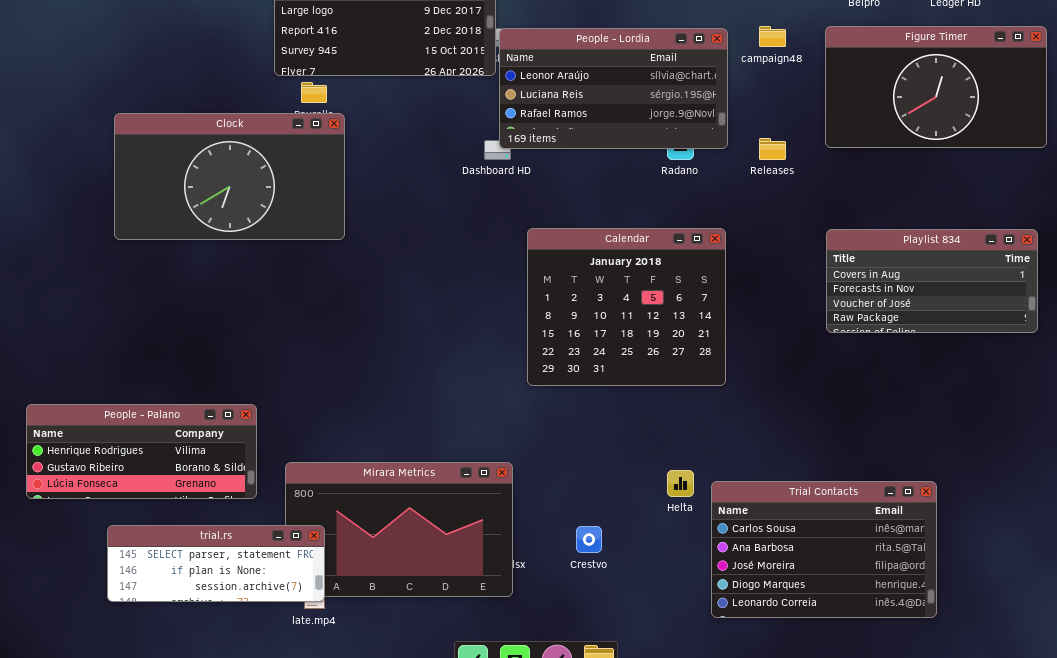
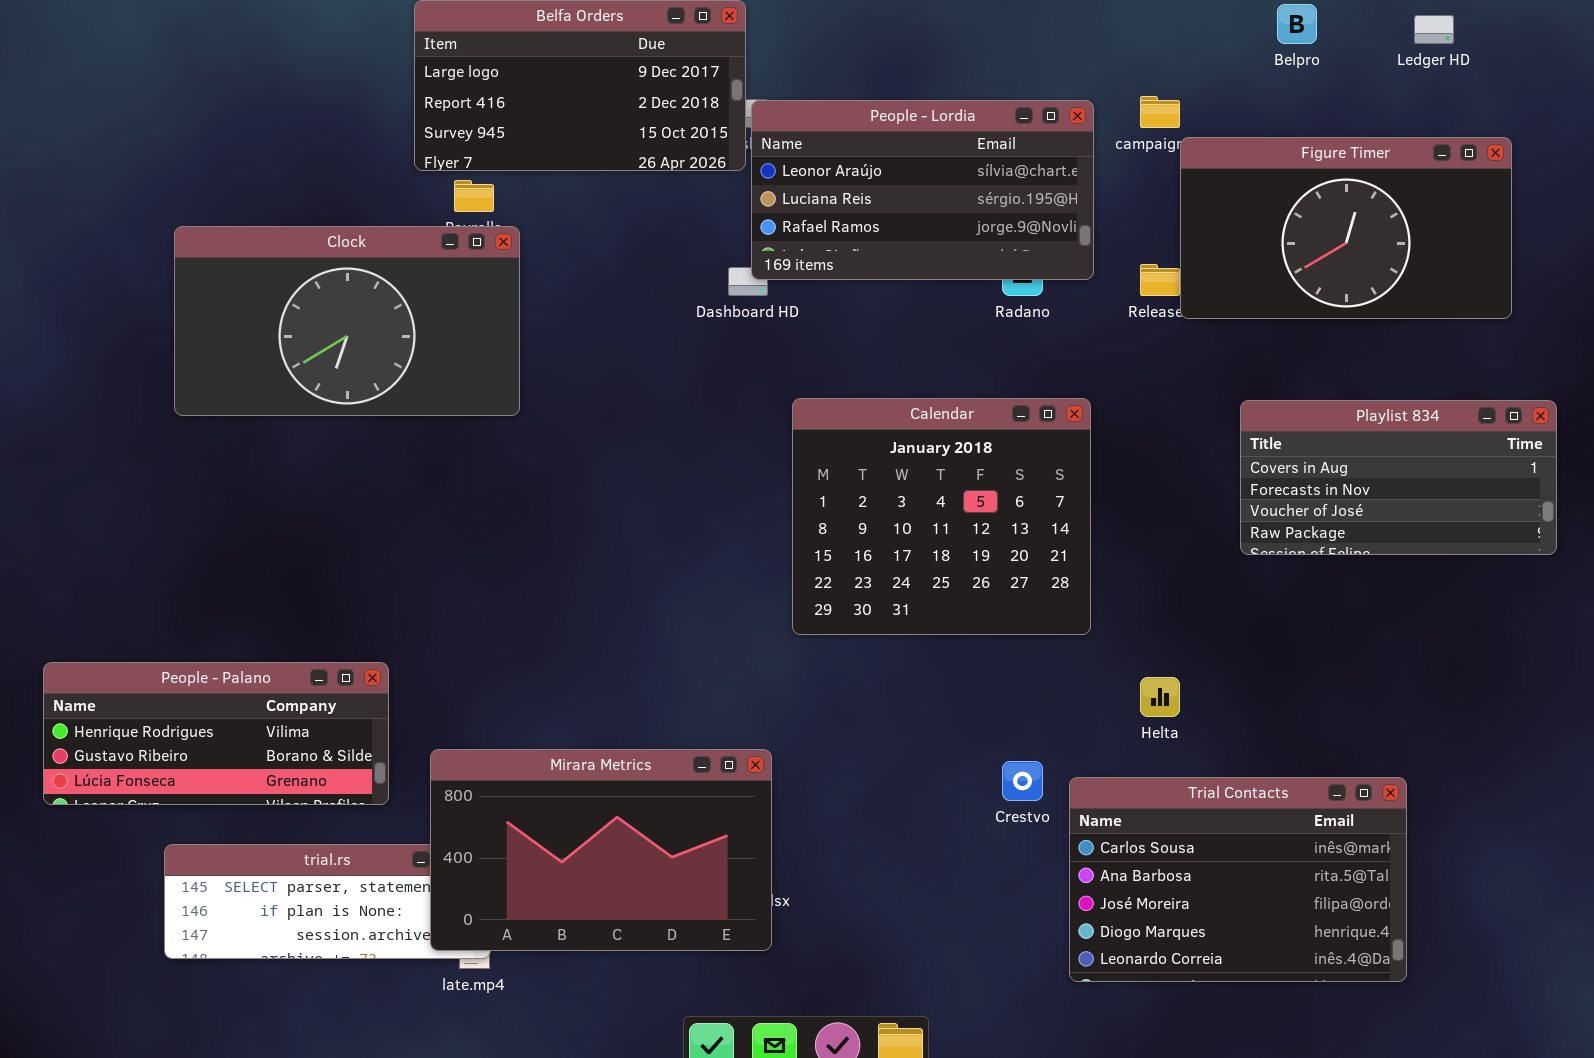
Figure Timer: [825,26,1047,148] -> [1180,137,1512,319], moved
Mirara Metrics: [285,462,513,597] -> [430,749,772,951], raised
Helta: [667,470,694,497] -> [1140,677,1180,717], moved
Crestvo: [576,526,602,553] -> [1002,761,1043,801], moved

